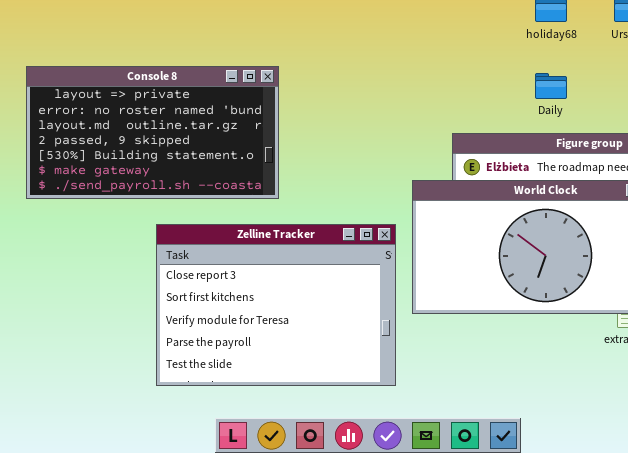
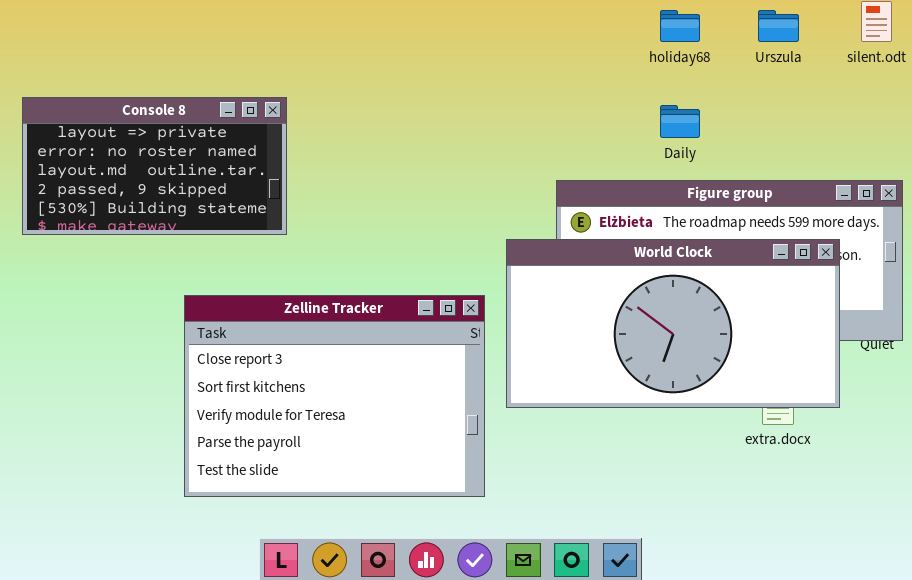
Console 8: [26,66,279,199] -> [22,97,287,235], resized

